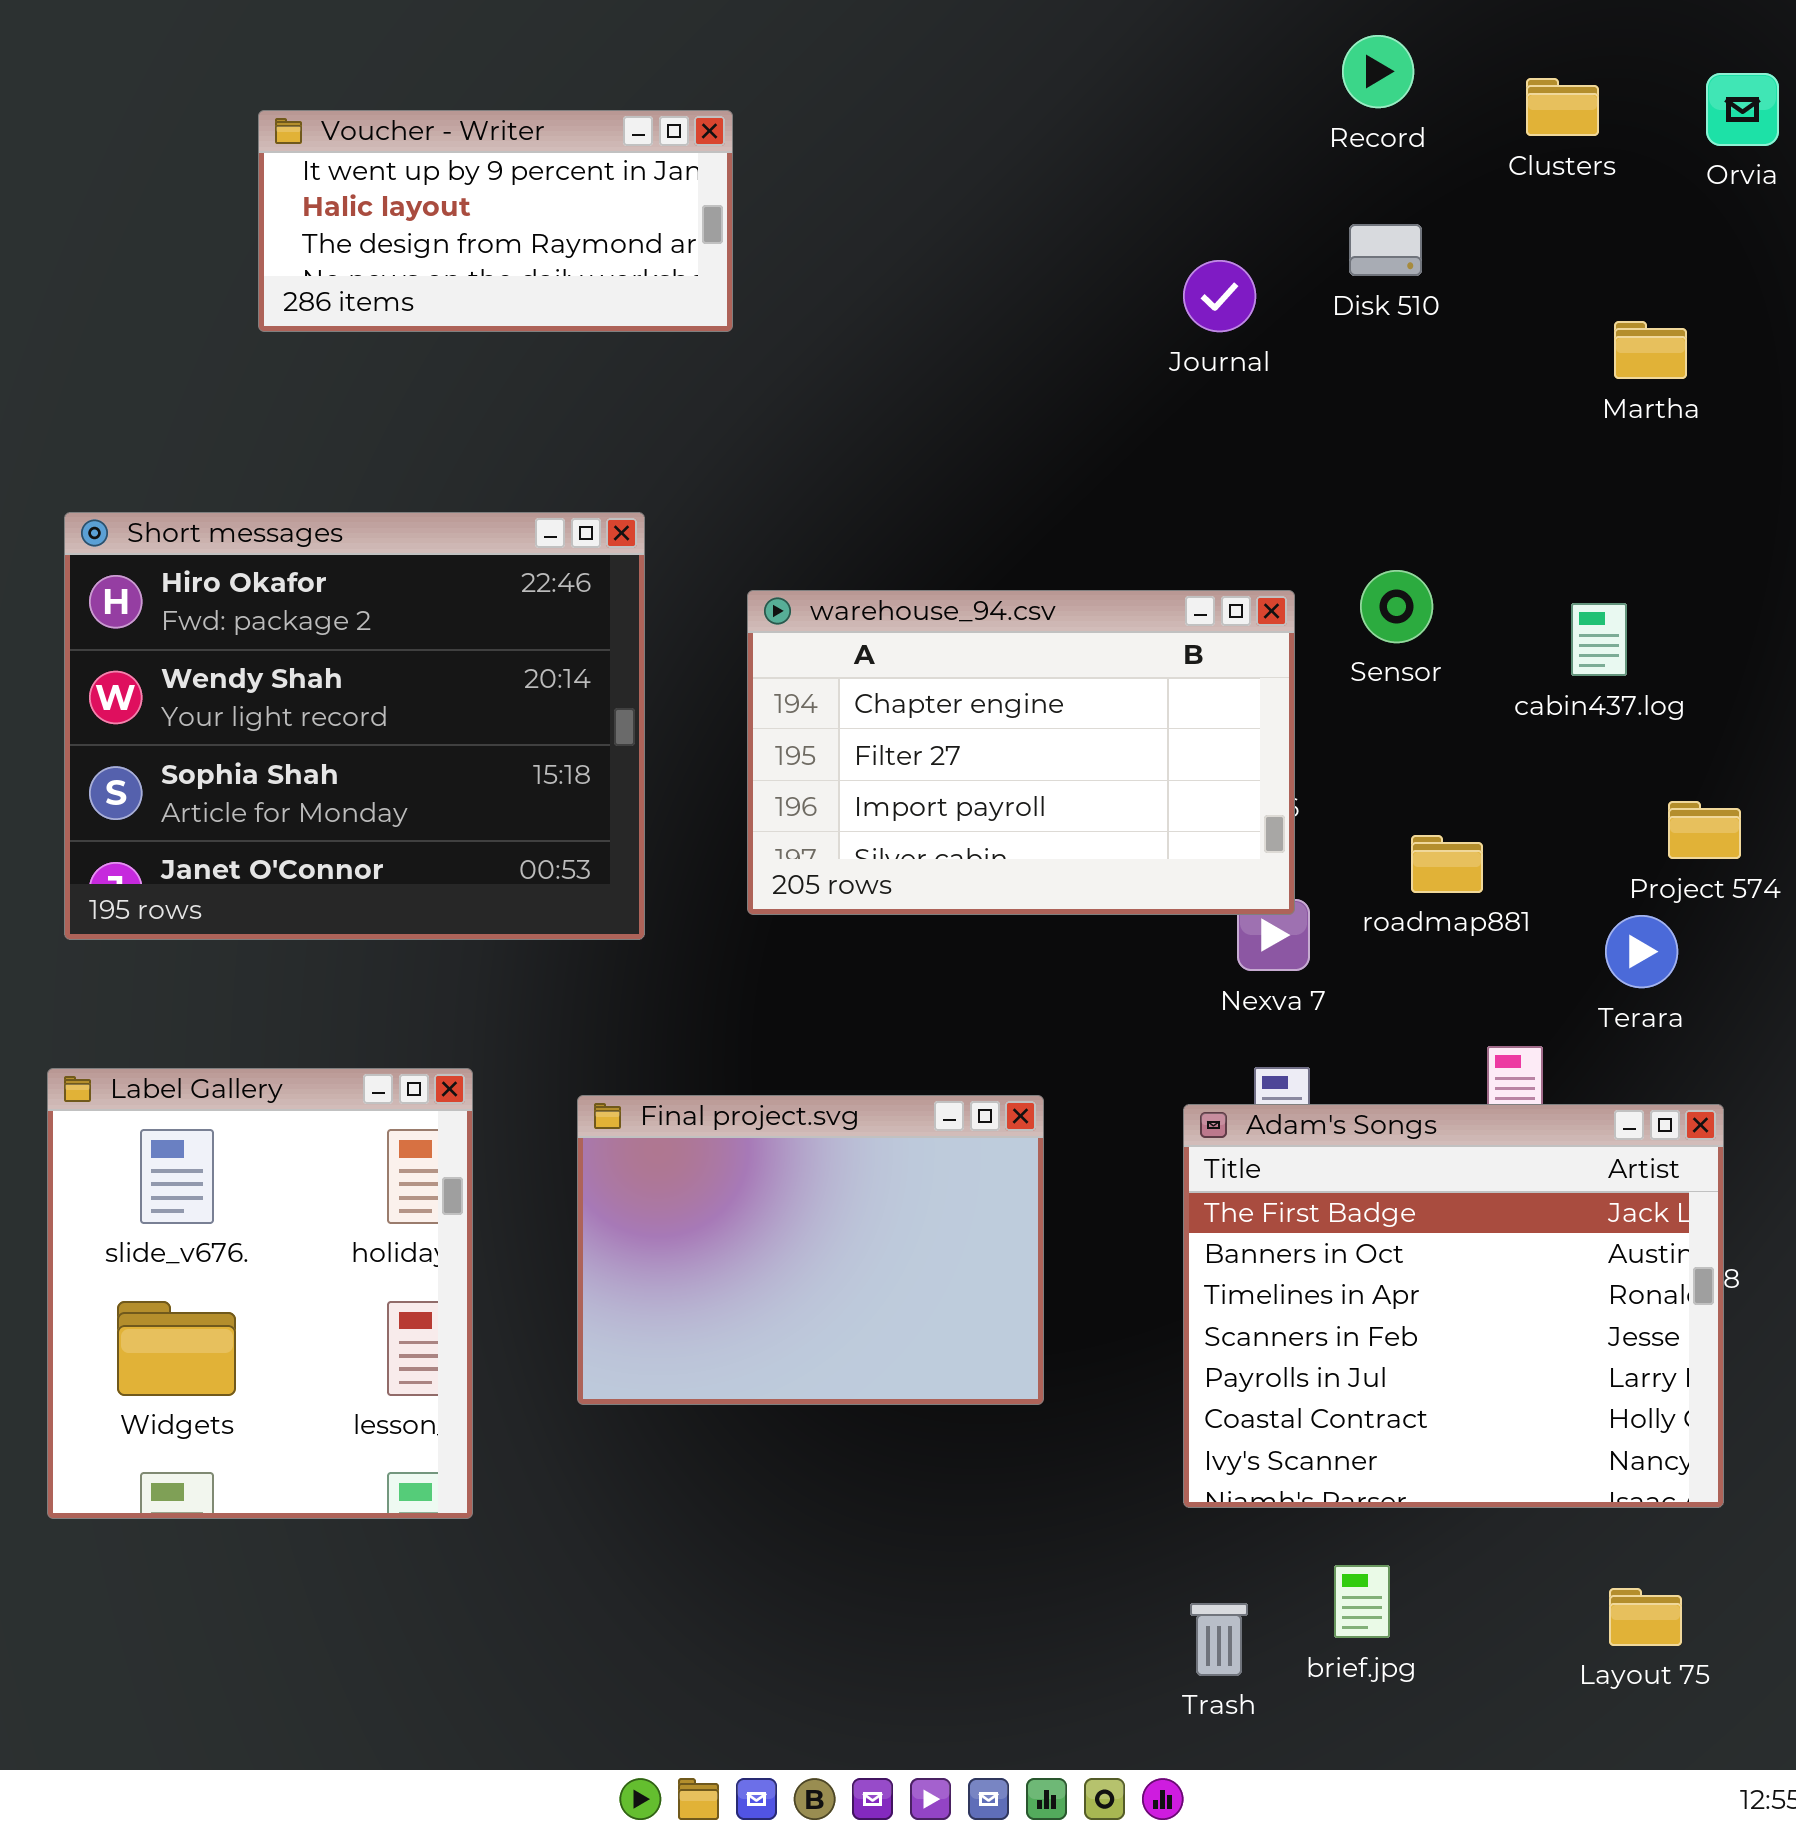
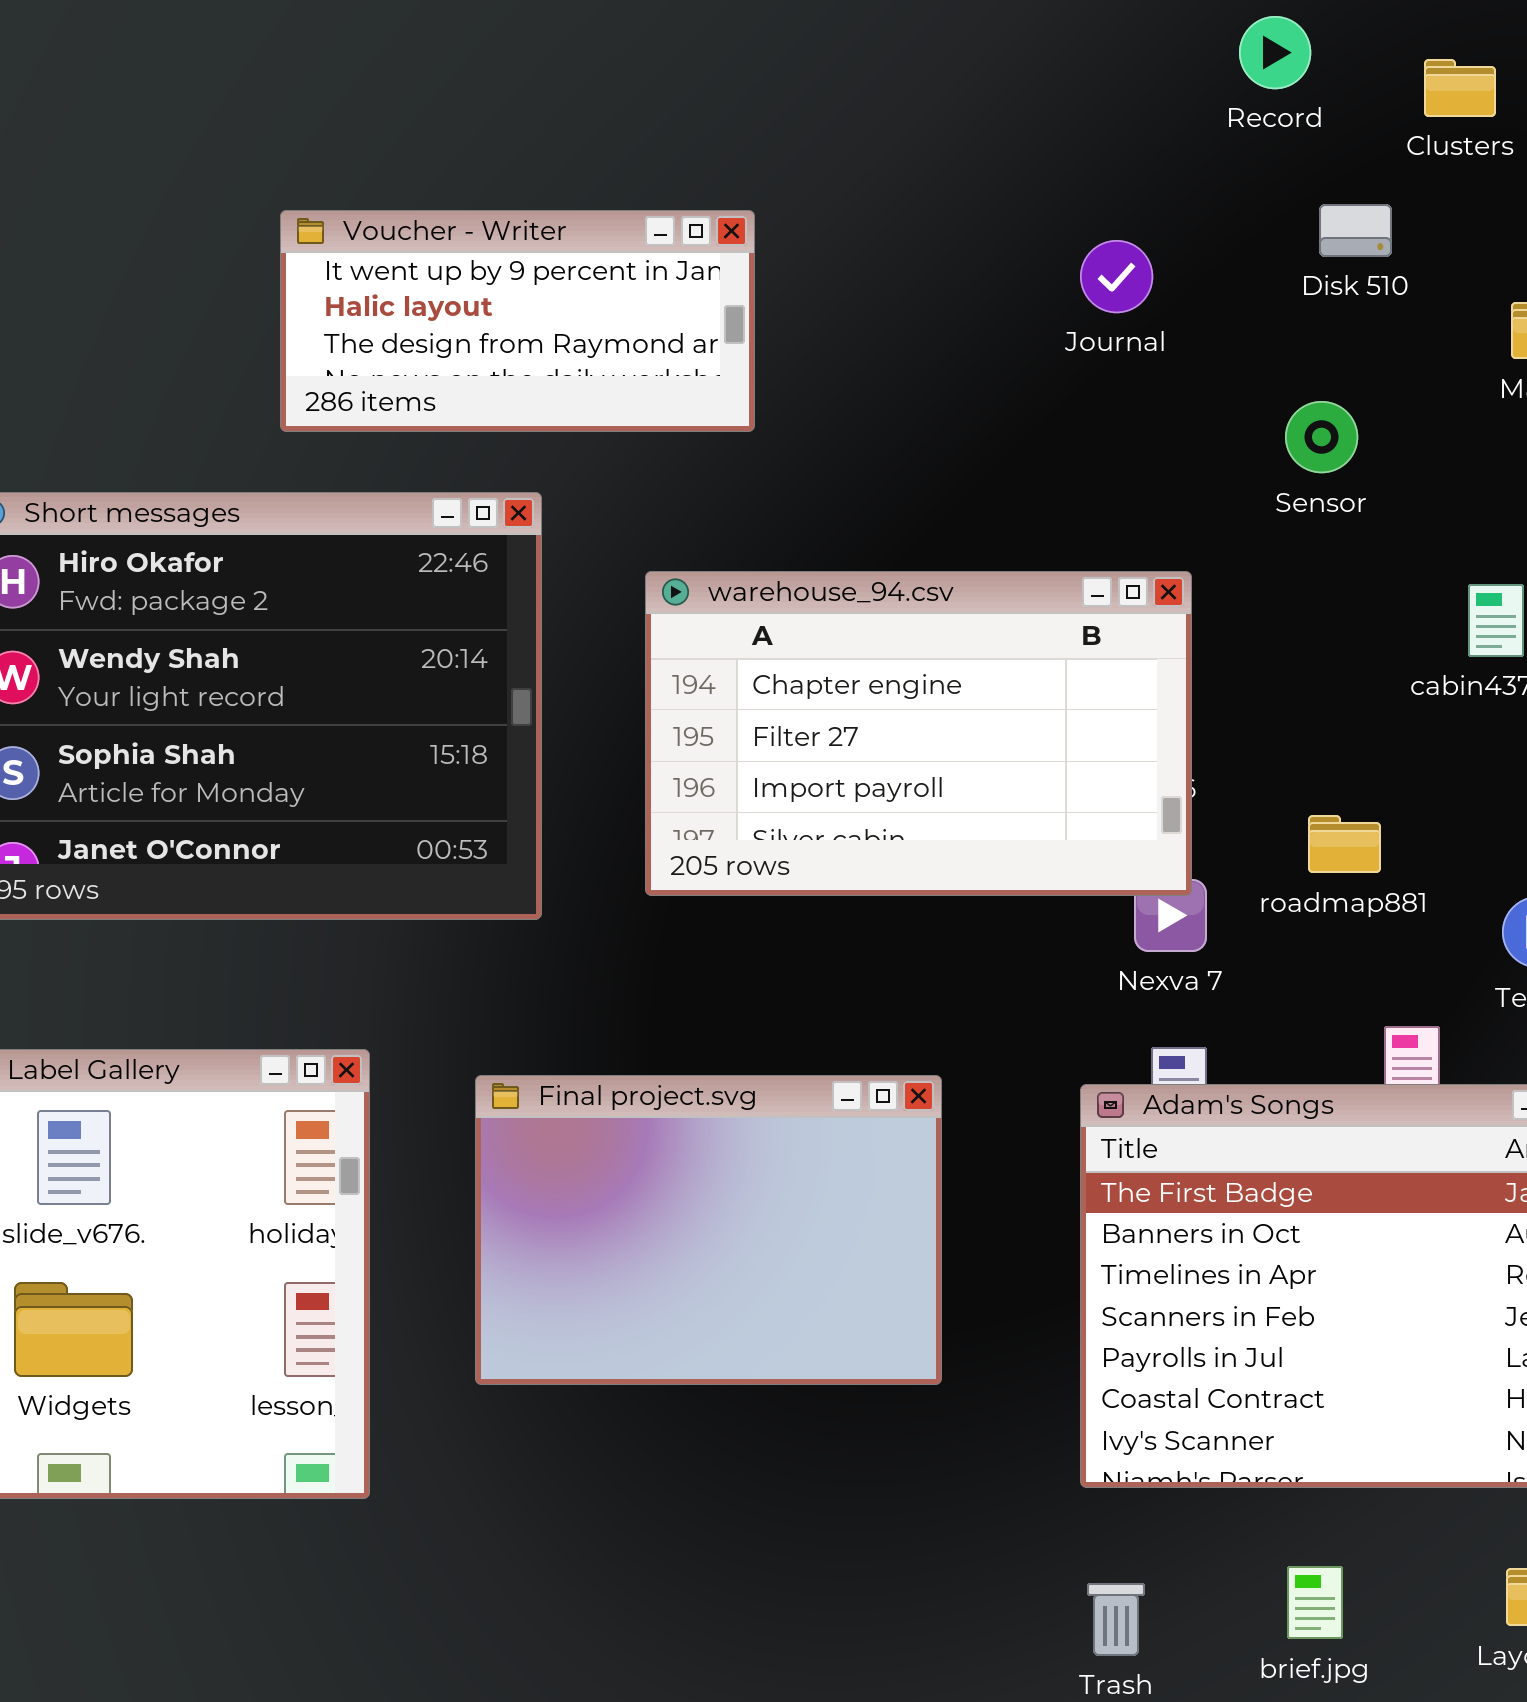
Voucher - Writer: [258,110,733,332] -> [280,210,755,432], moved
Disk 510: [1349,224,1422,276] -> [1319,204,1392,257], moved
Sensor: [1360,570,1433,643] -> [1285,401,1358,473], moved
brief.jpg: [1334,1565,1390,1638] -> [1287,1566,1343,1639], moved

